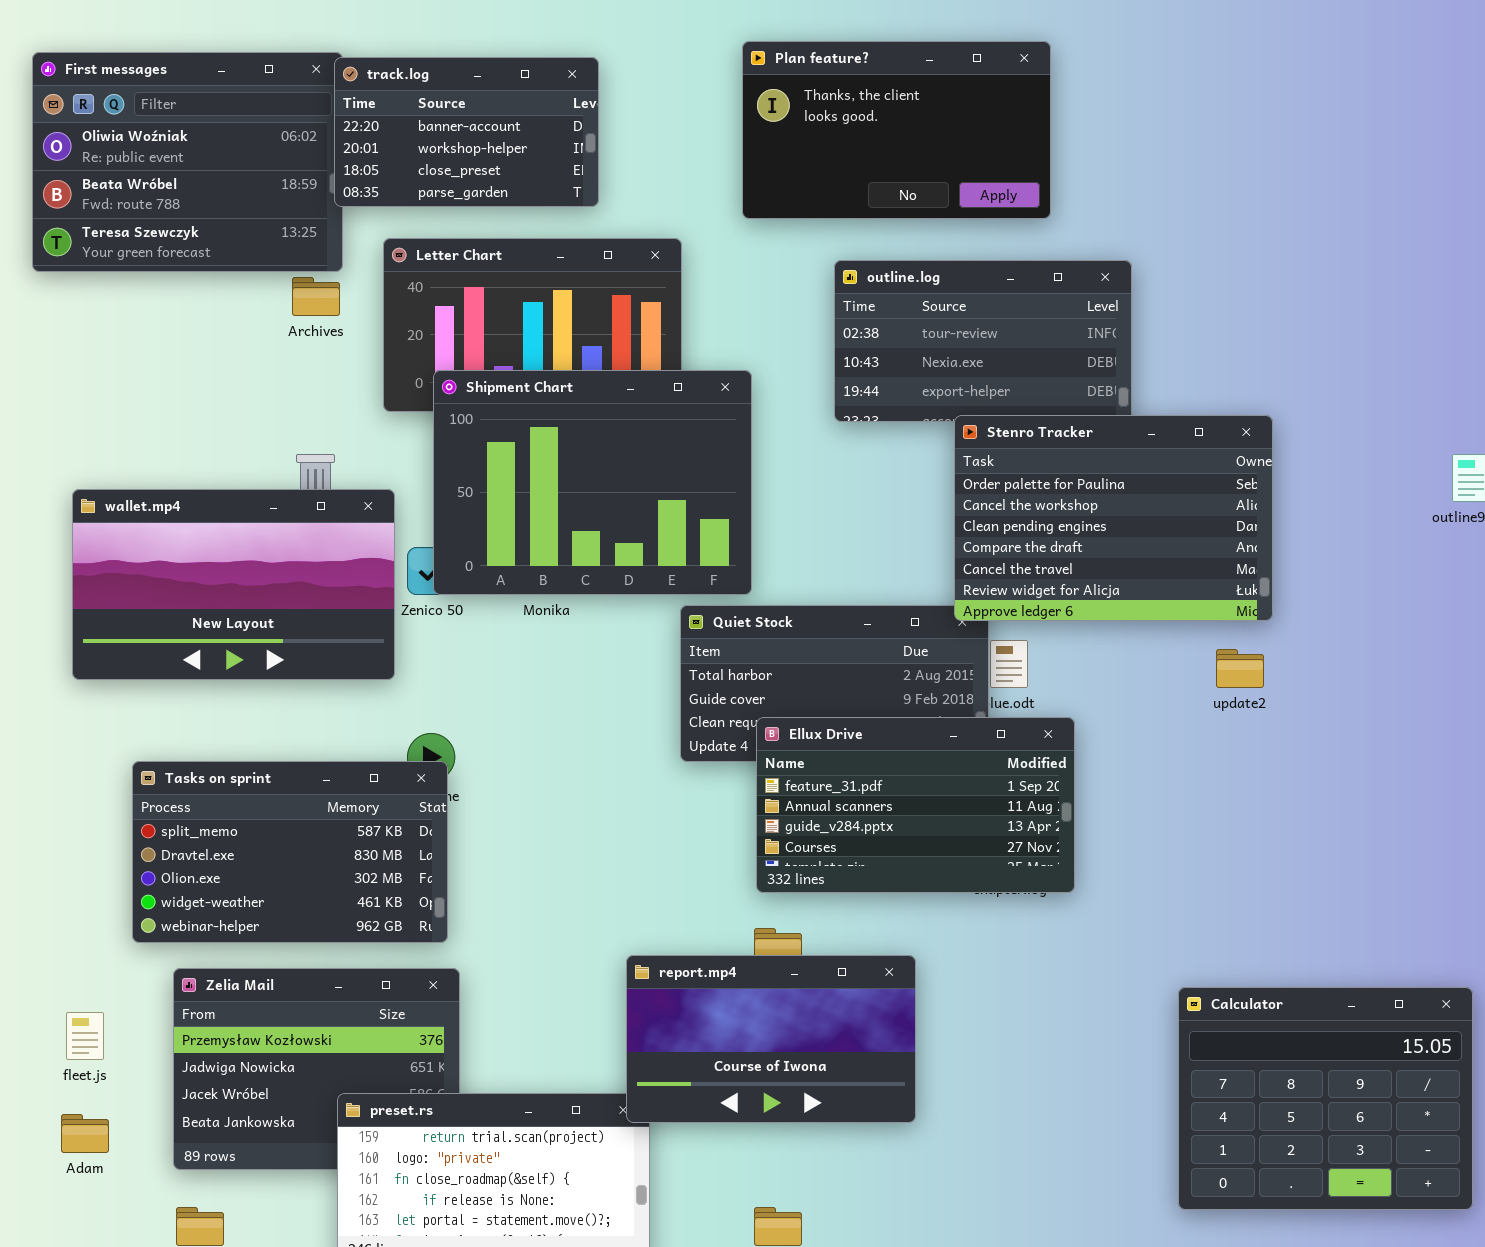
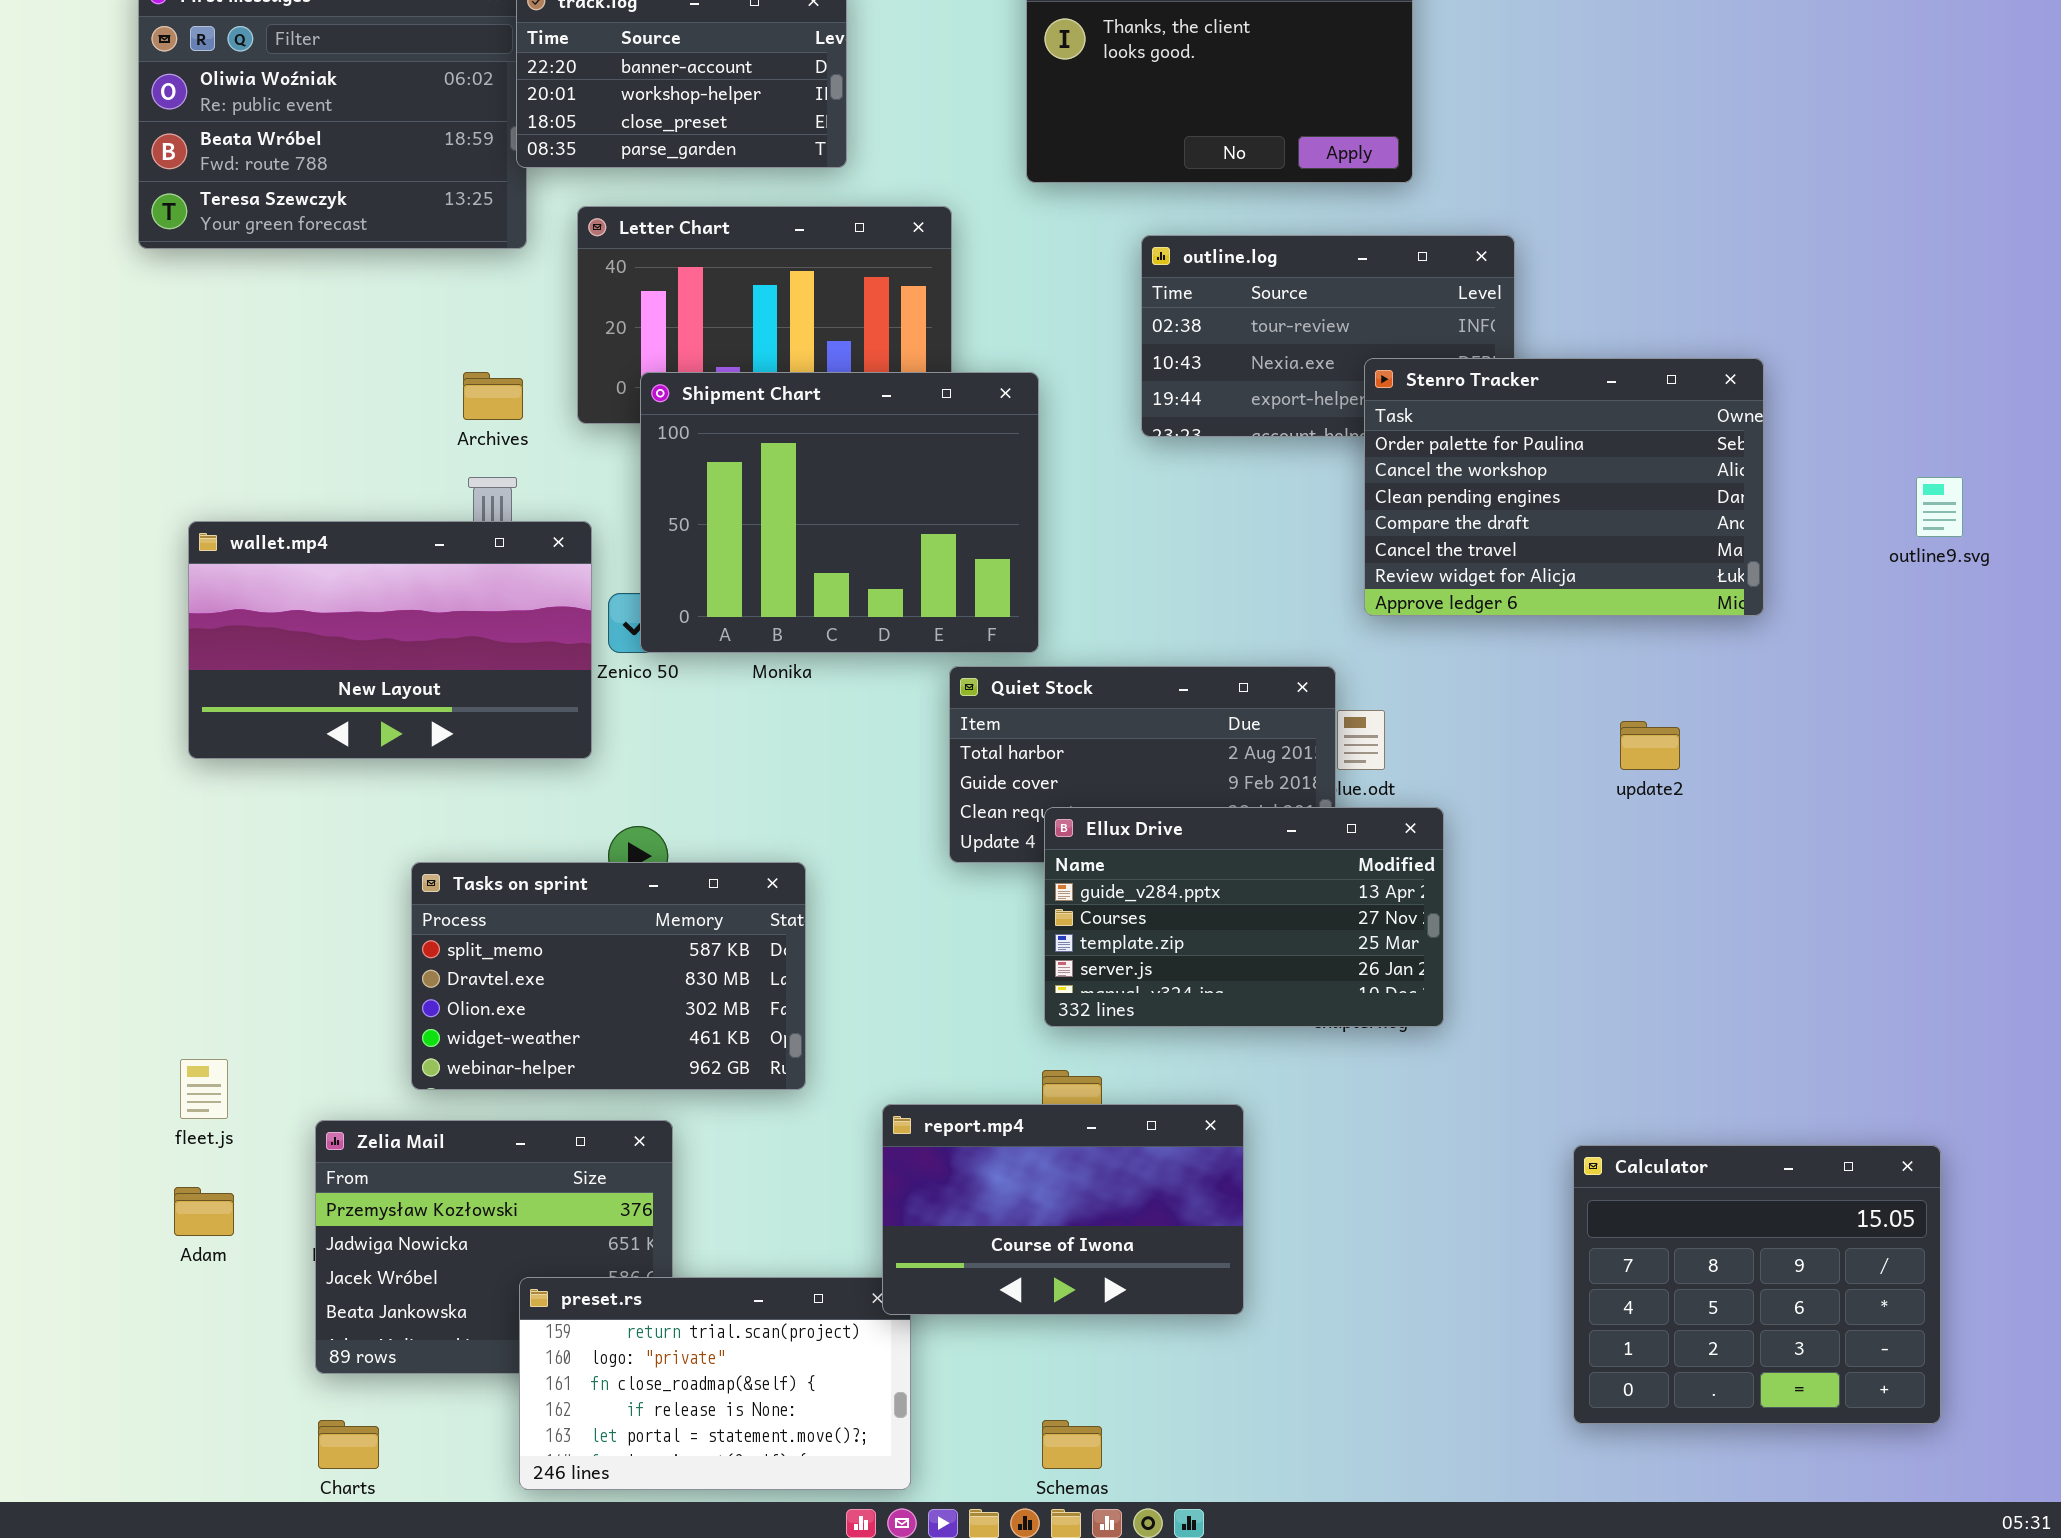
Archives: [292,277,340,316] -> [463,372,523,420], moved
Stenro Tracker: [954,415,1273,621] -> [1364,358,1764,616], moved
Ellux Drive: [756,717,1075,893] -> [1044,807,1444,1027], scrolled down 2 rows
Tasks on sprint: [132,761,448,943] -> [411,862,806,1090], moved
fleet.js: [66,1012,104,1060] -> [180,1059,228,1119], moved
Adam: [61,1114,109,1153] -> [174,1187,234,1236], moved

